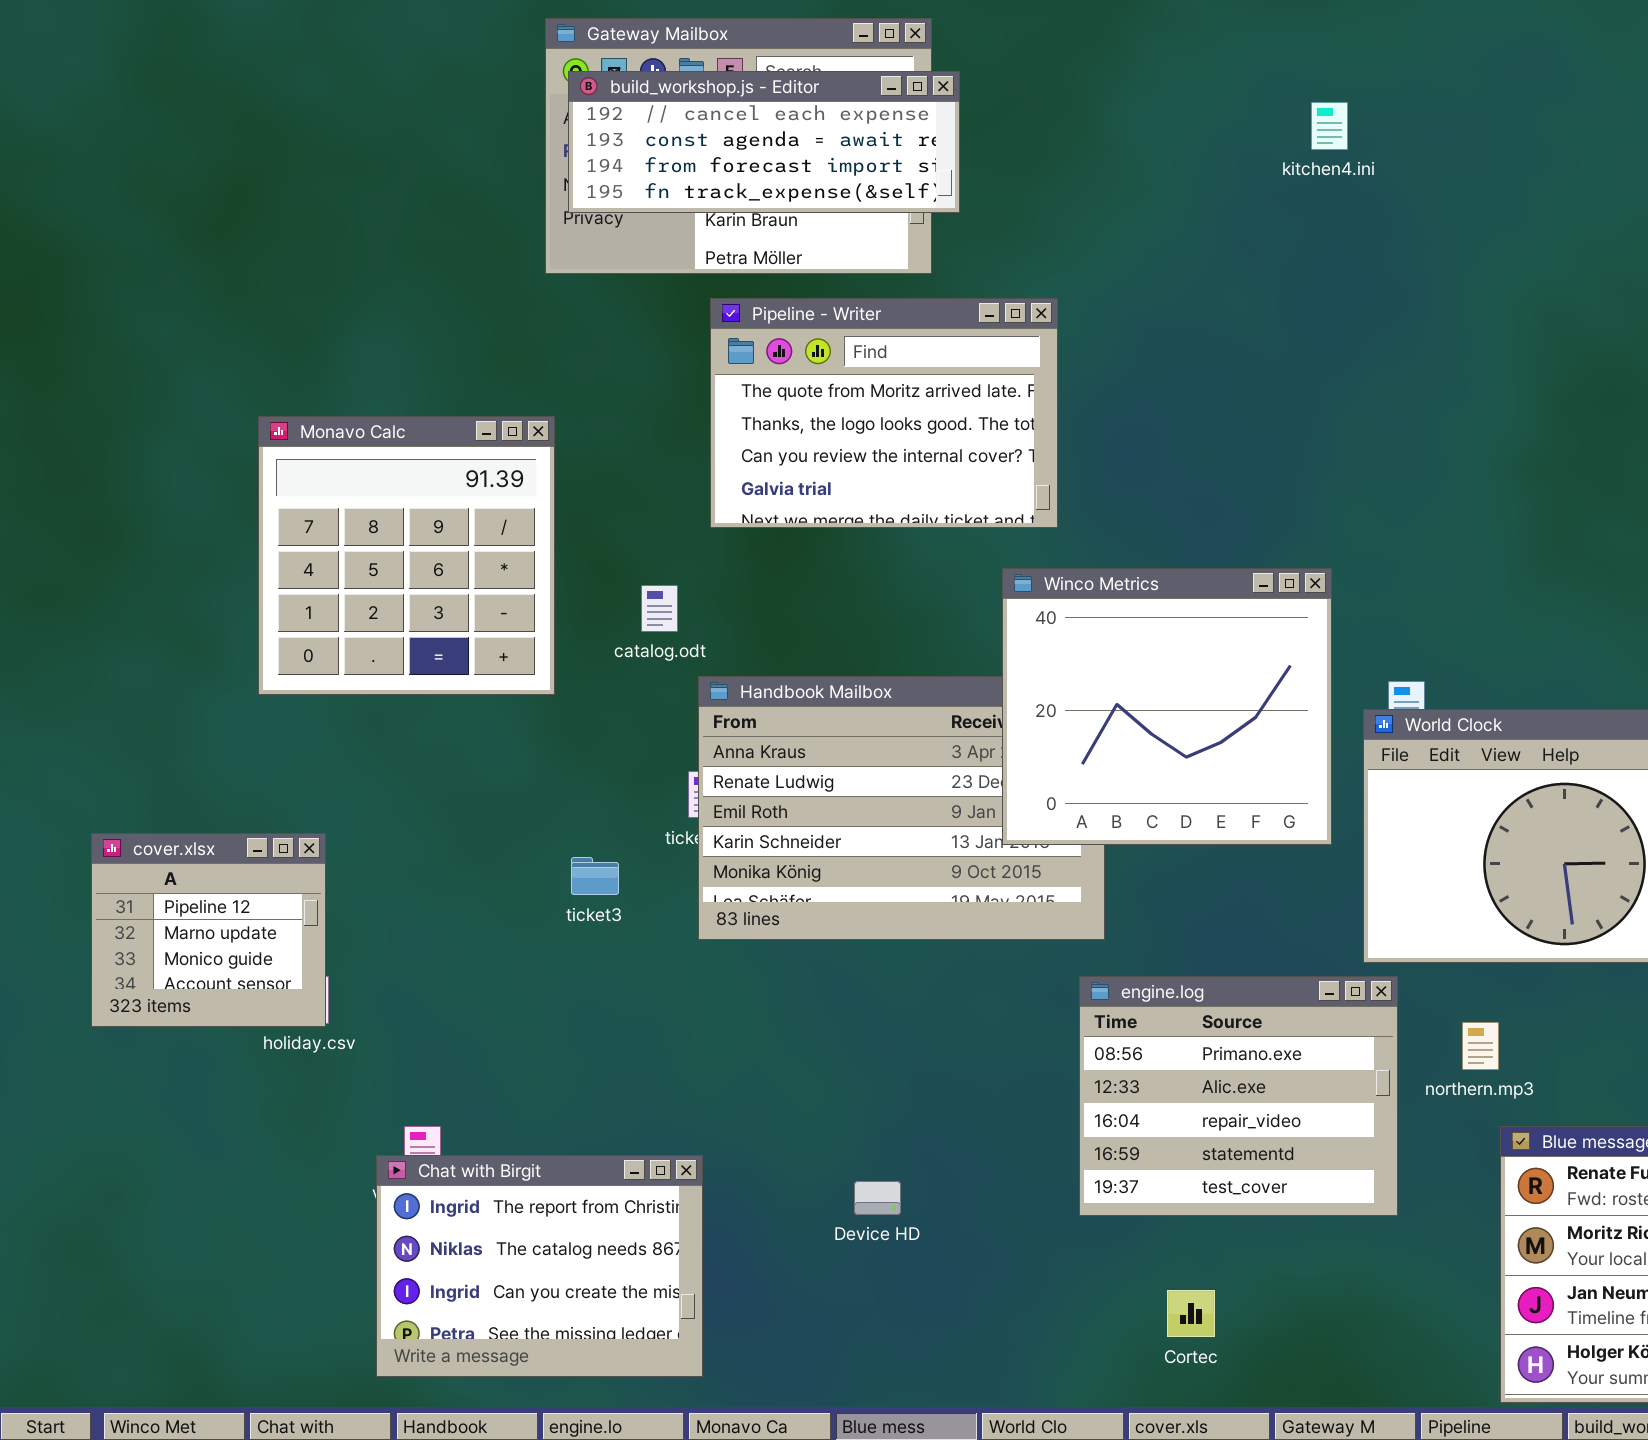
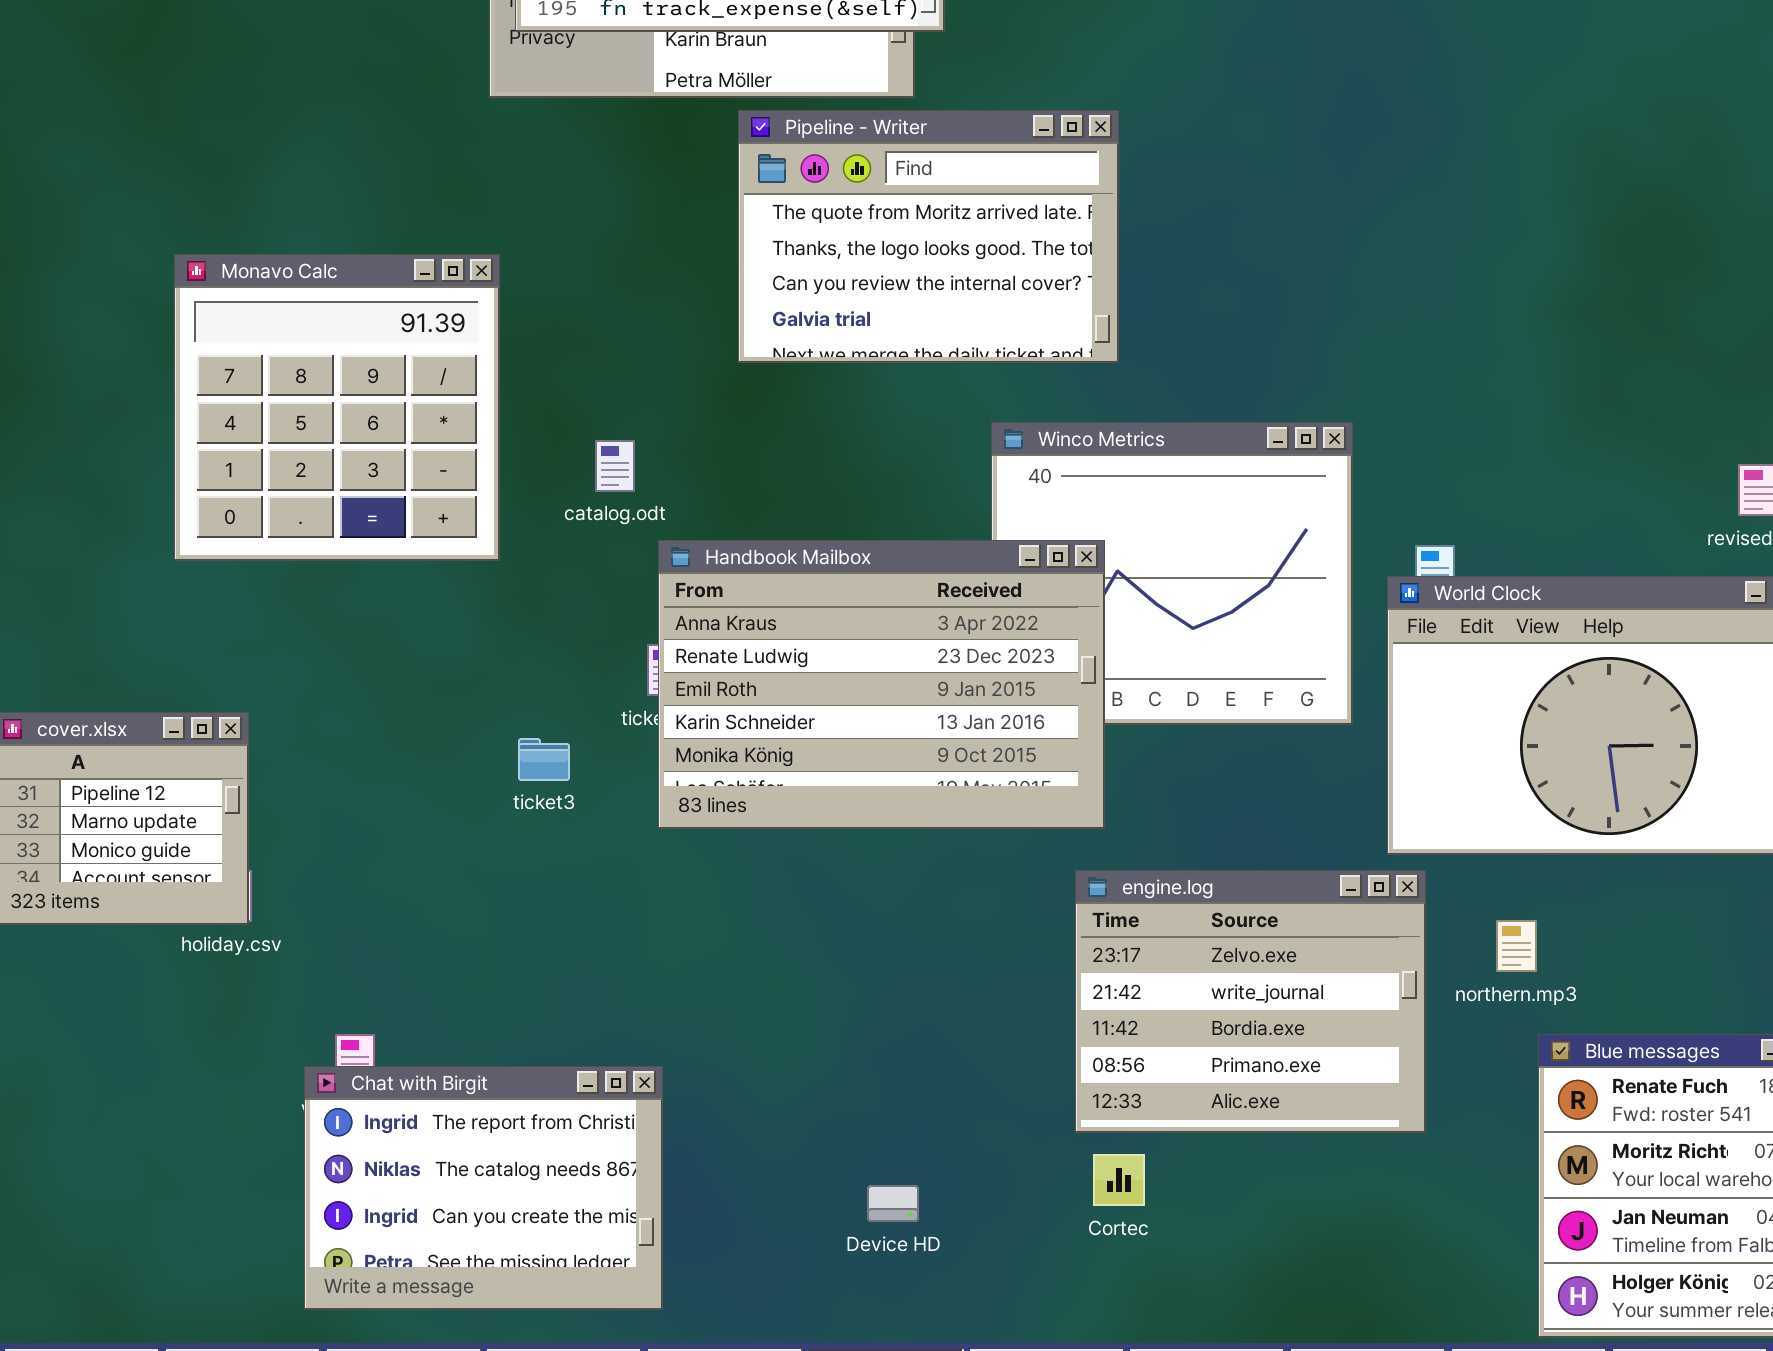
Pipeline - Writer: [710,298,1058,528] -> [738,110,1119,363], moved
Handbook Mailbox: [698,676,1105,940] -> [658,540,1105,829], raised
engine.log: [1079,976,1398,1216] -> [1075,870,1426,1133], scrolled up 3 rows
Device HD: [854,1181,901,1215] -> [867,1185,919,1222], moved
Cortec: [1167,1290,1215,1337] -> [1093,1154,1145,1206], moved

